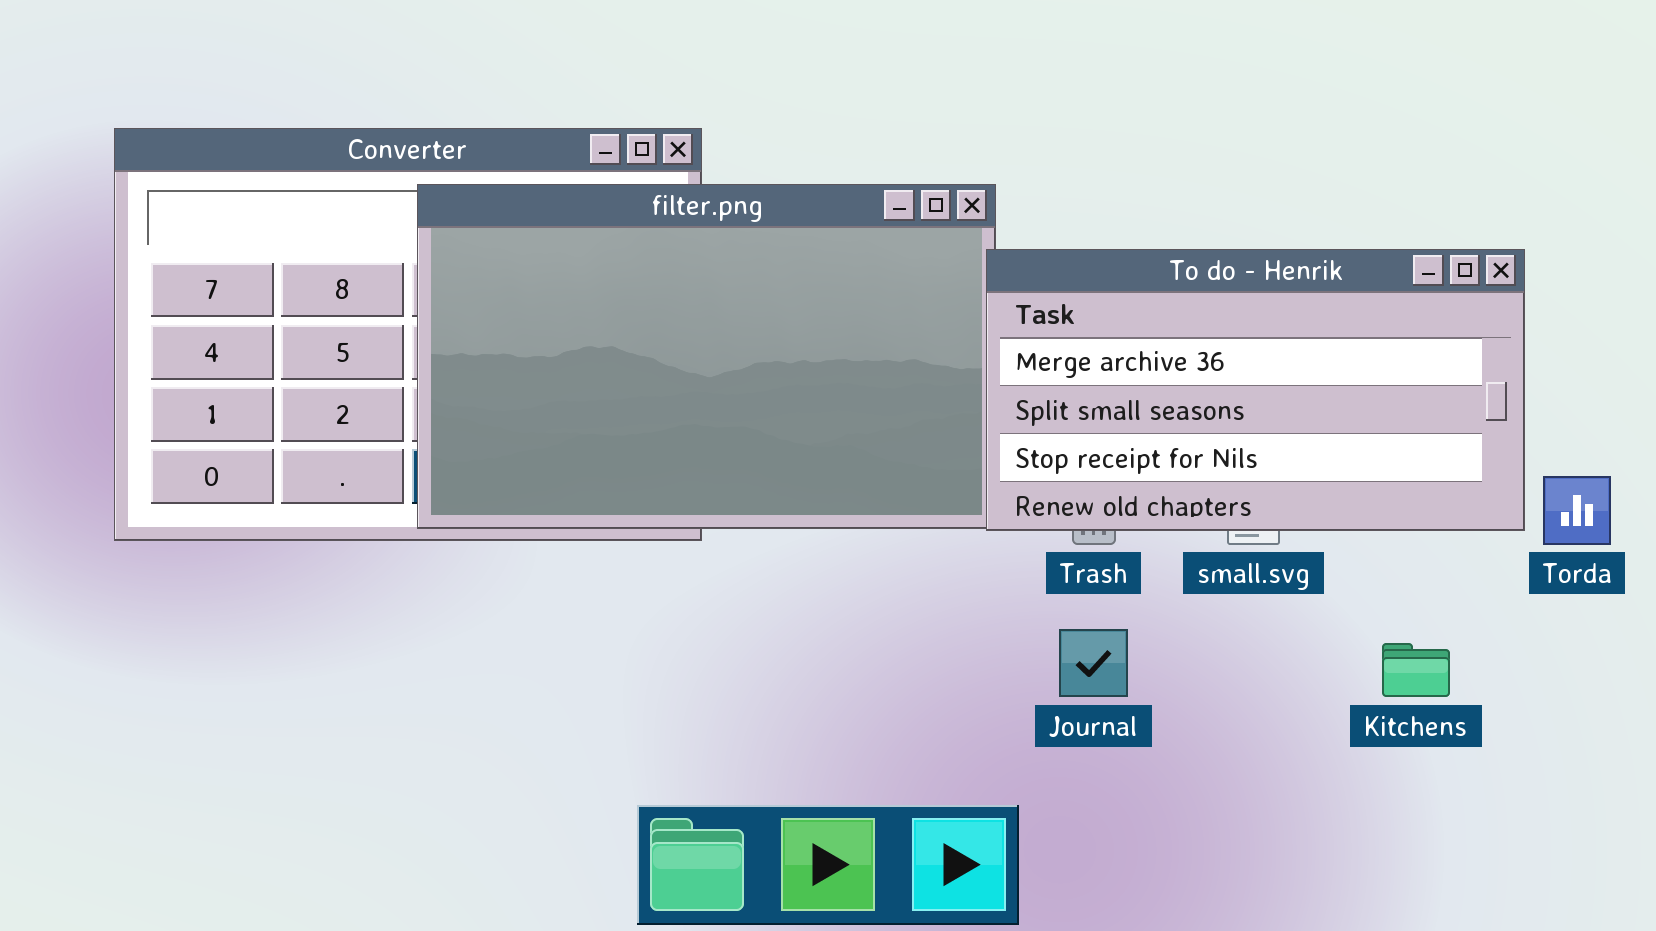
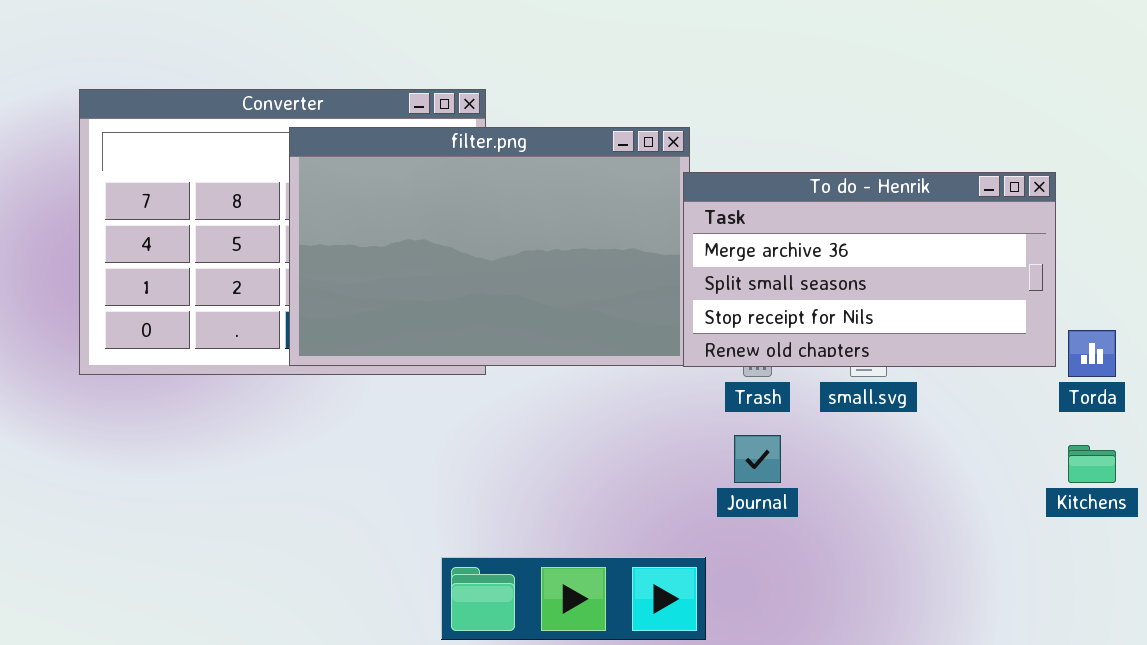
Kitchens: [1382,643,1450,697] -> [1068,445,1116,483], moved

